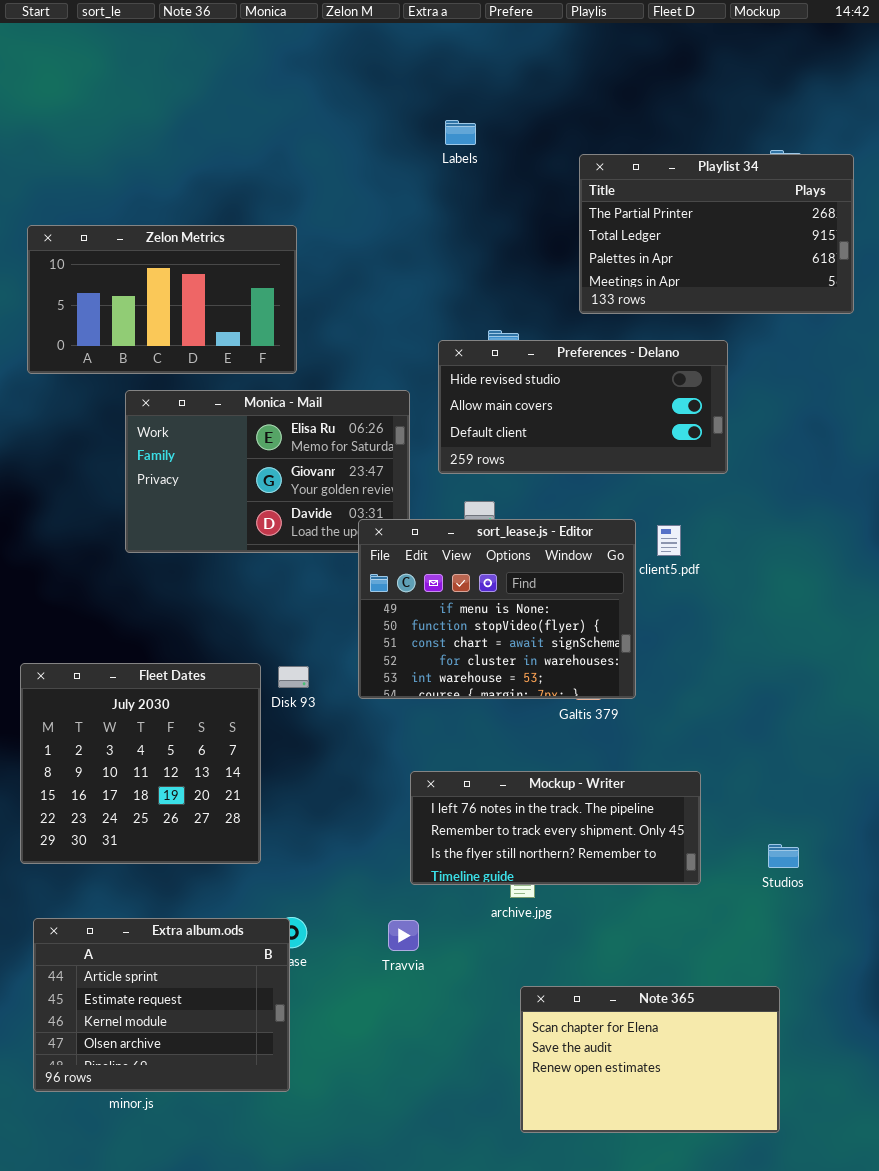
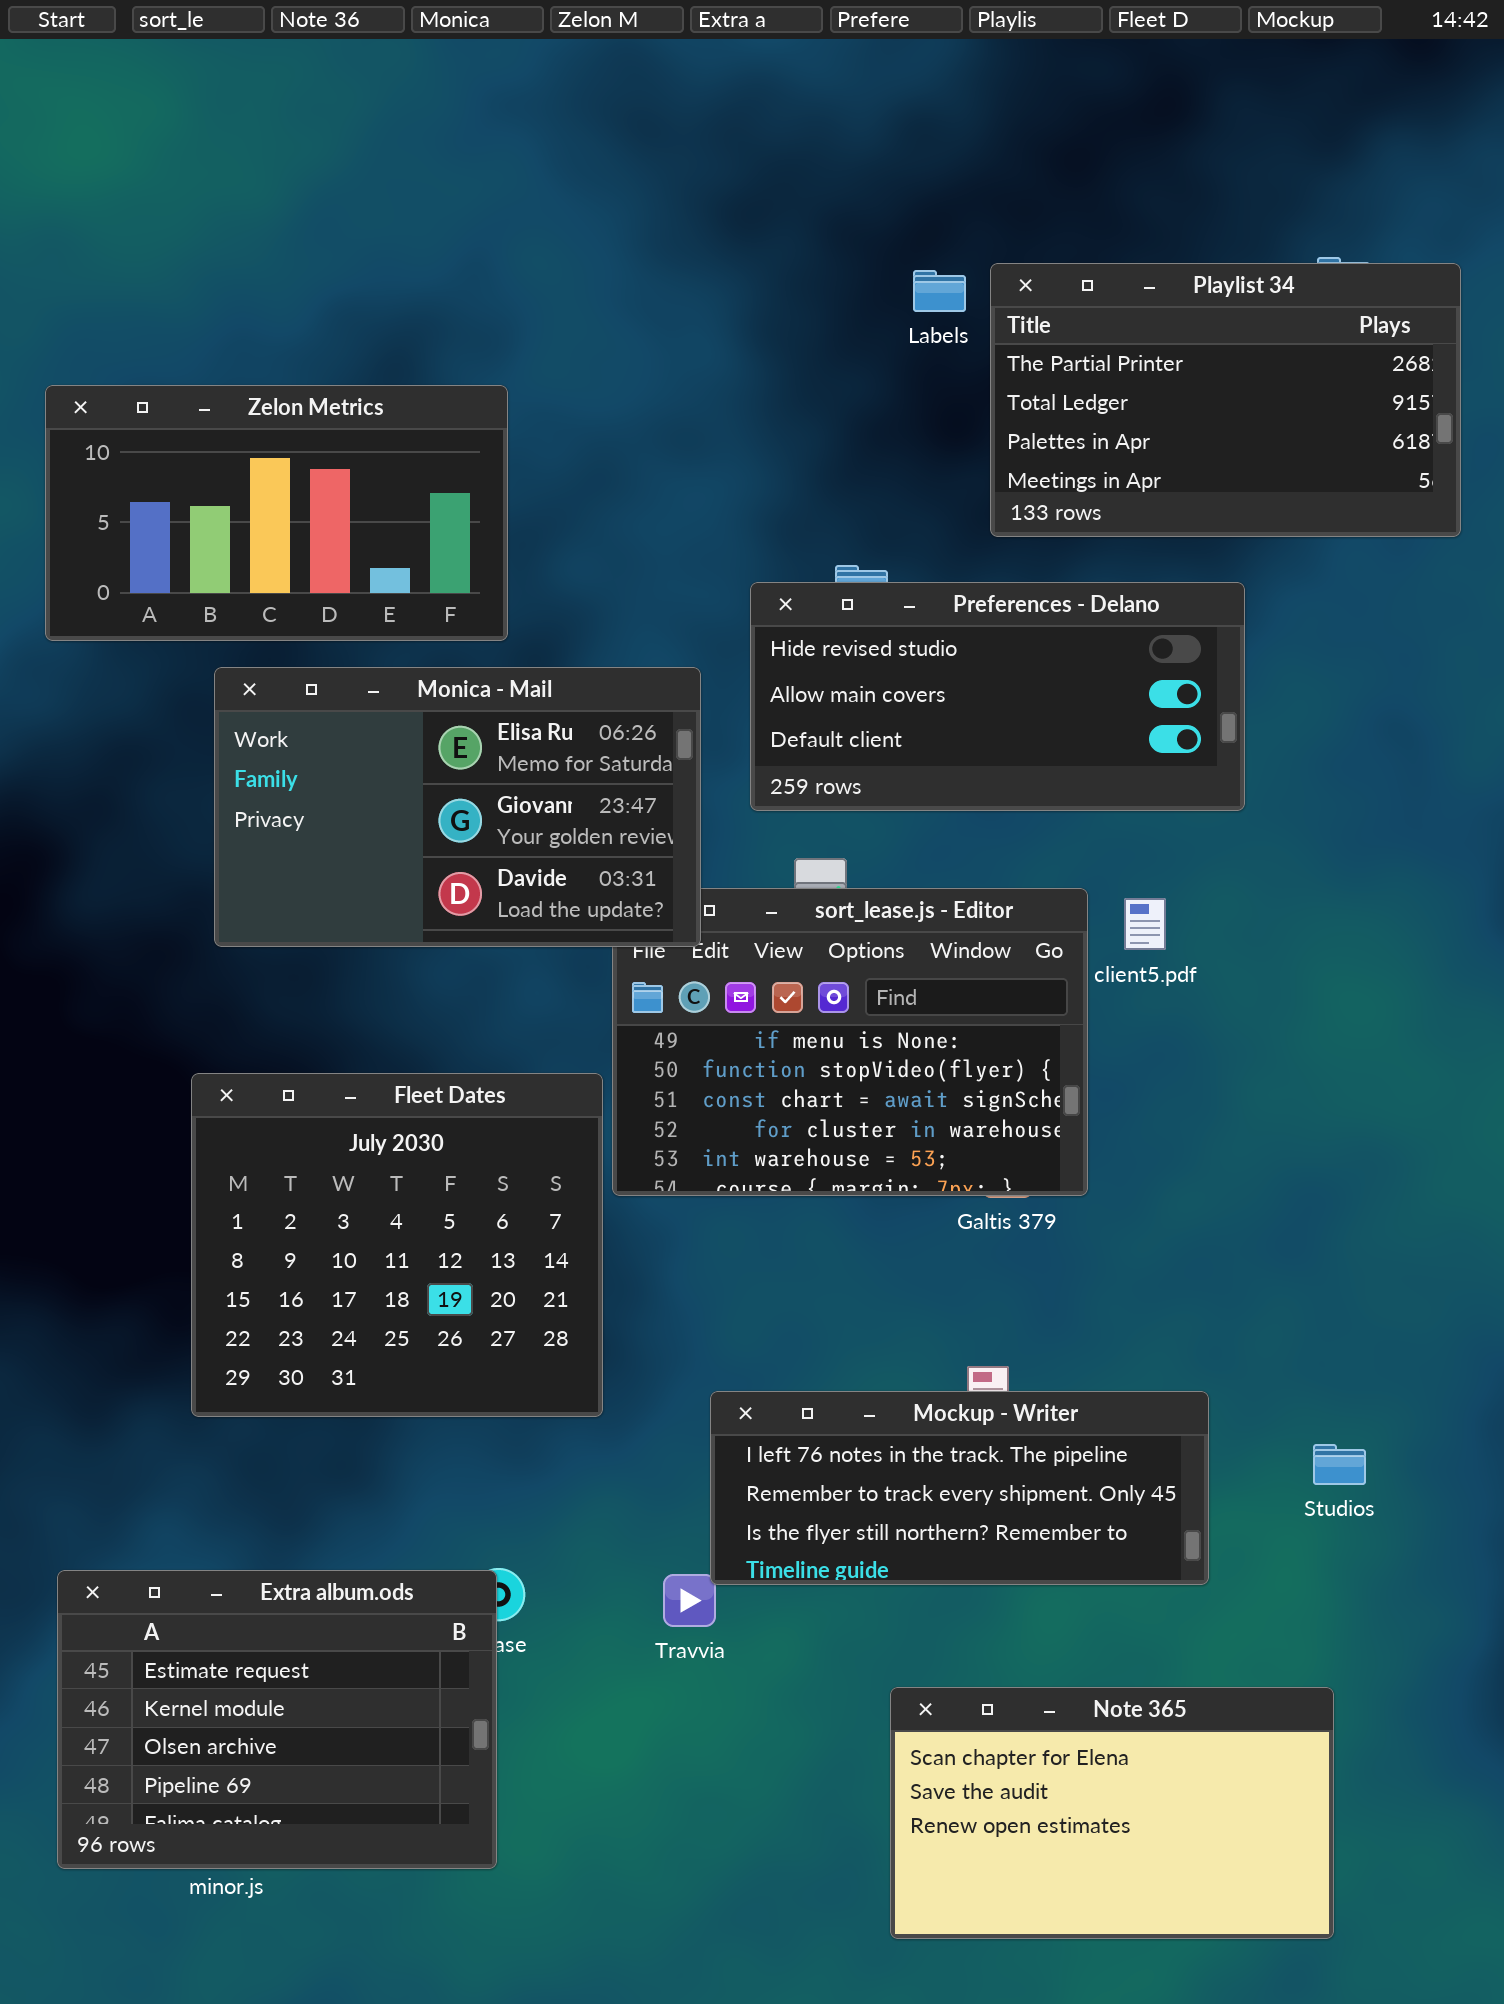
Labels: [445,120,476,145] -> [913,270,966,312], moved
Monica - Mail: [125,390,410,553] -> [214,667,701,947], raised
Fleet Dates: [20,663,261,864] -> [191,1073,603,1417], moved
Mockup - Writer: [410,771,701,885] -> [710,1391,1209,1585], moved
Extra album.ods: [33,918,290,1092] -> [57,1570,497,1869], scrolled down 1 row

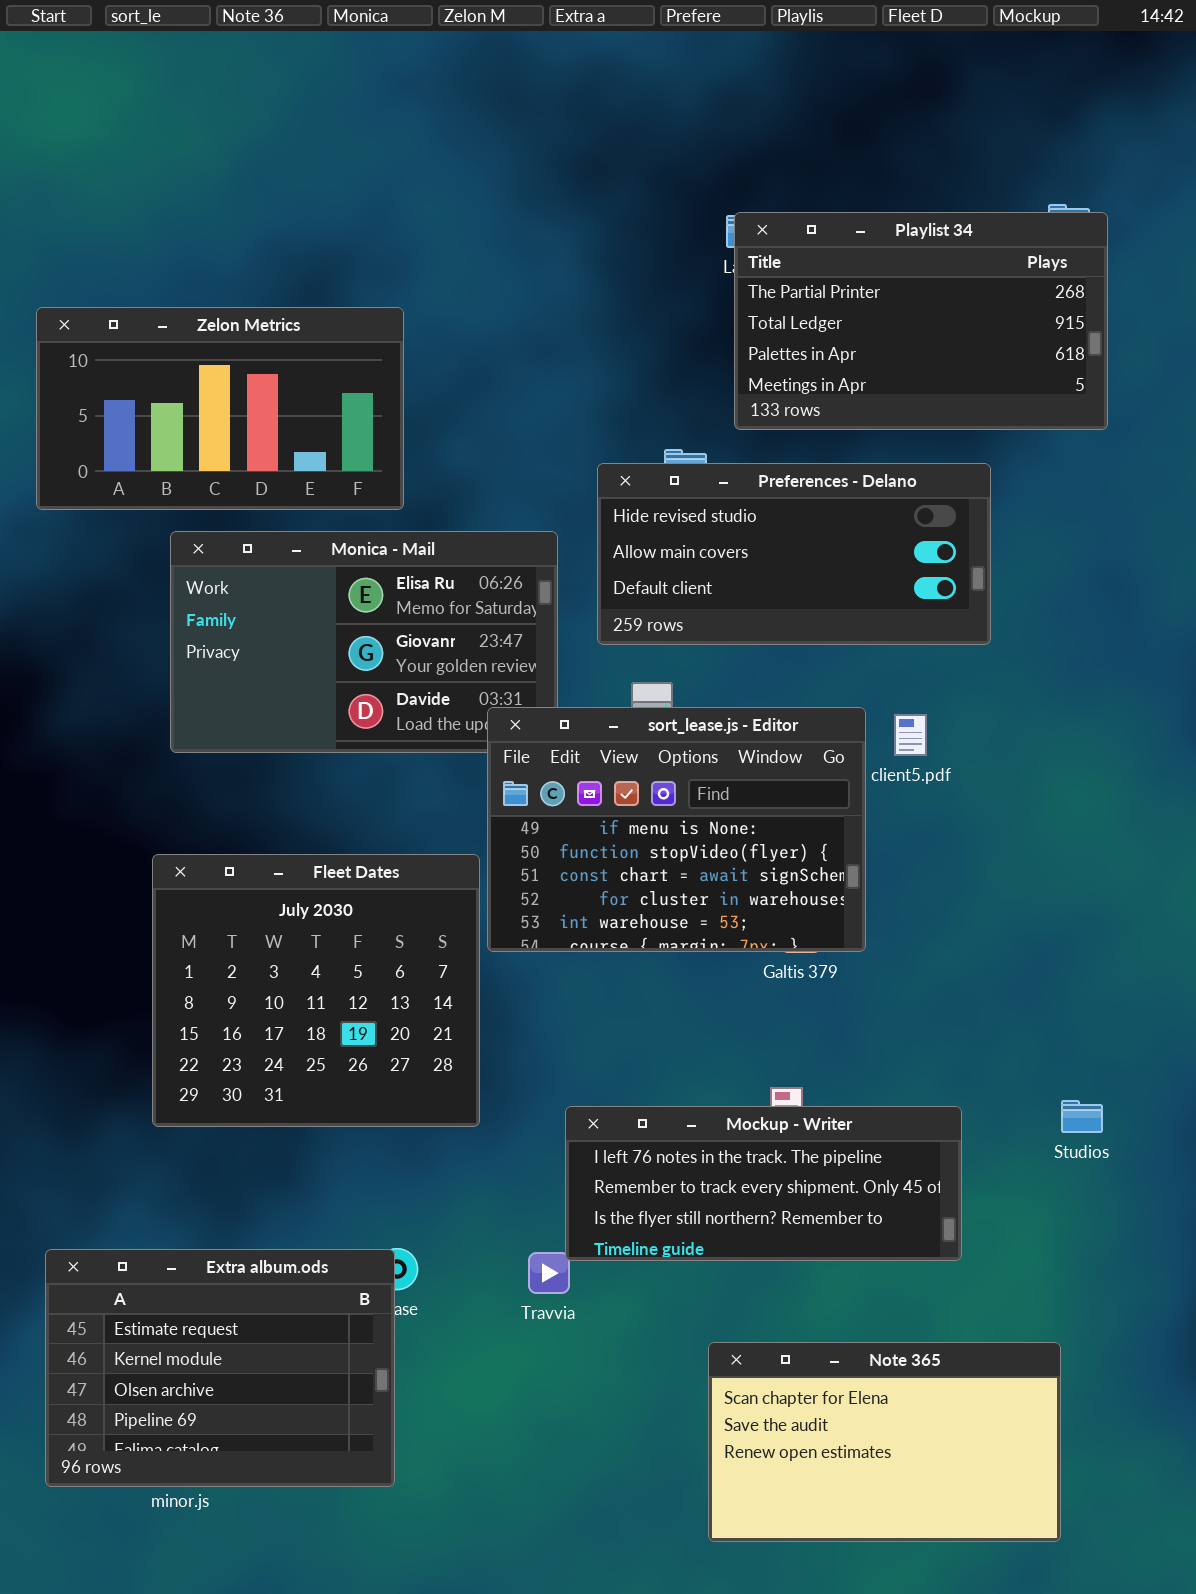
Playlist 34: [990,263,1461,537] -> [734,212,1108,430], moved
sort_lease.js - Editor: [612,888,1088,1196] -> [487,707,866,952], raised
Studios: [1313,1444,1366,1485] -> [1061,1100,1103,1133], moved

